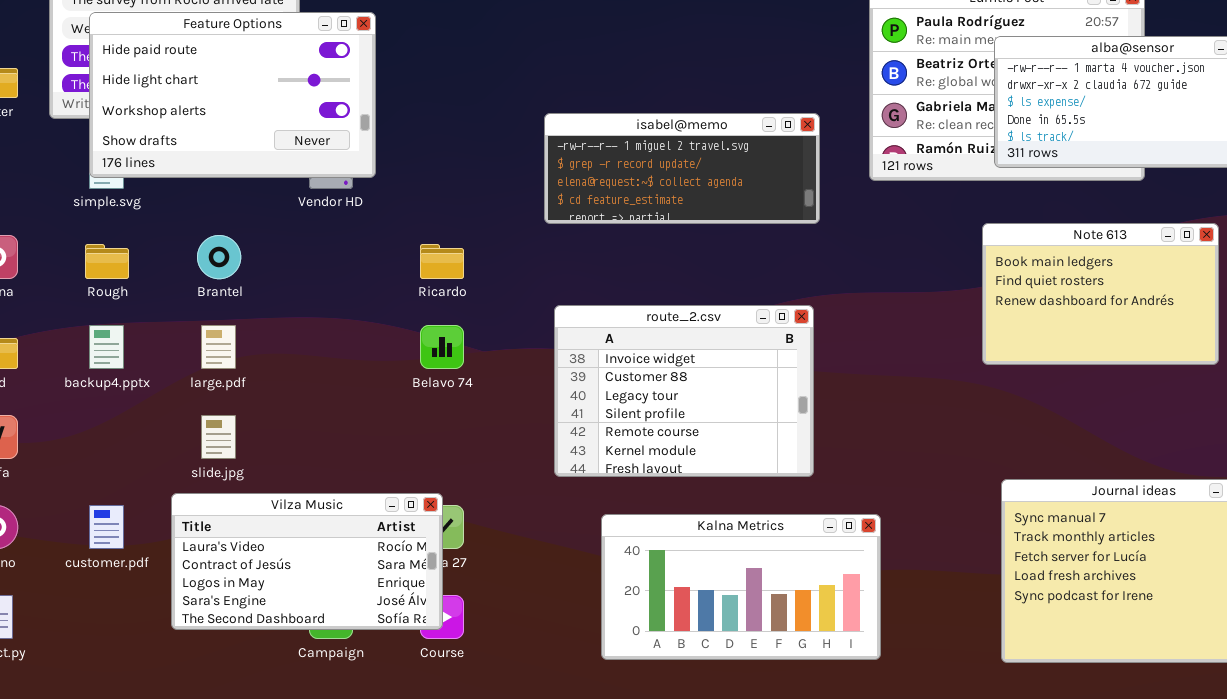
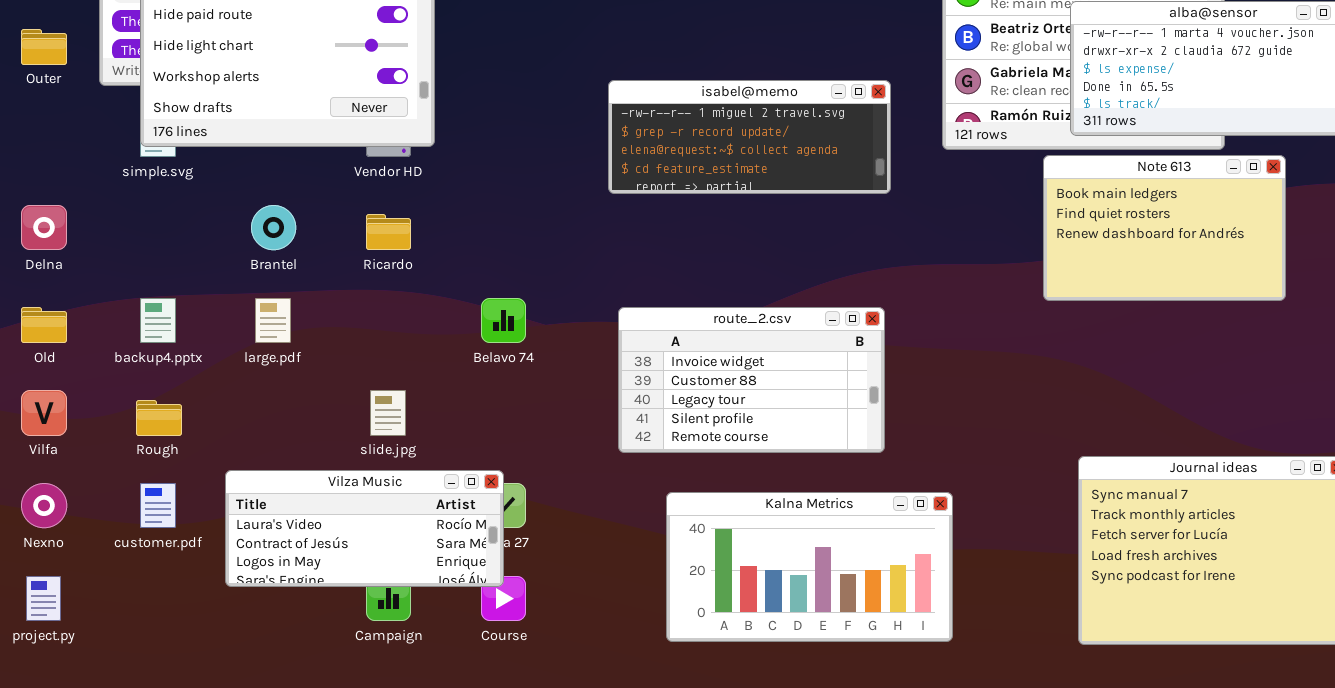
Note 613: [982,223,1219,365] -> [1043,155,1286,301], moved
Rough: [85,244,129,279] -> [136,400,182,436], moved
Ricardo: [420,244,464,279] -> [366,214,411,250], moved
route_2.csv: [554,305,814,477] -> [618,307,885,453], resized
slide.jpg: [201,415,236,459] -> [370,390,406,436], moved
Vilza Music: [171,493,443,630] -> [225,470,504,587], resized

